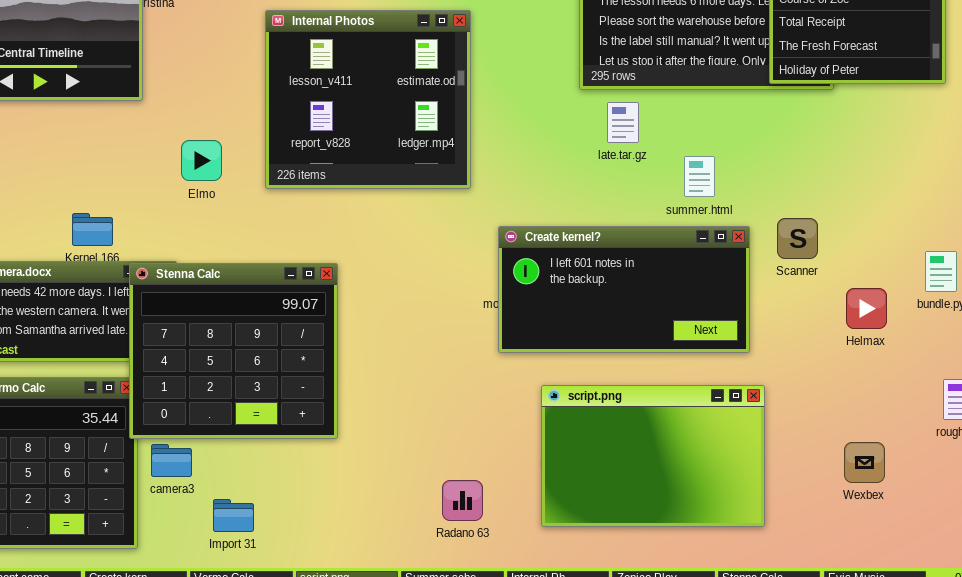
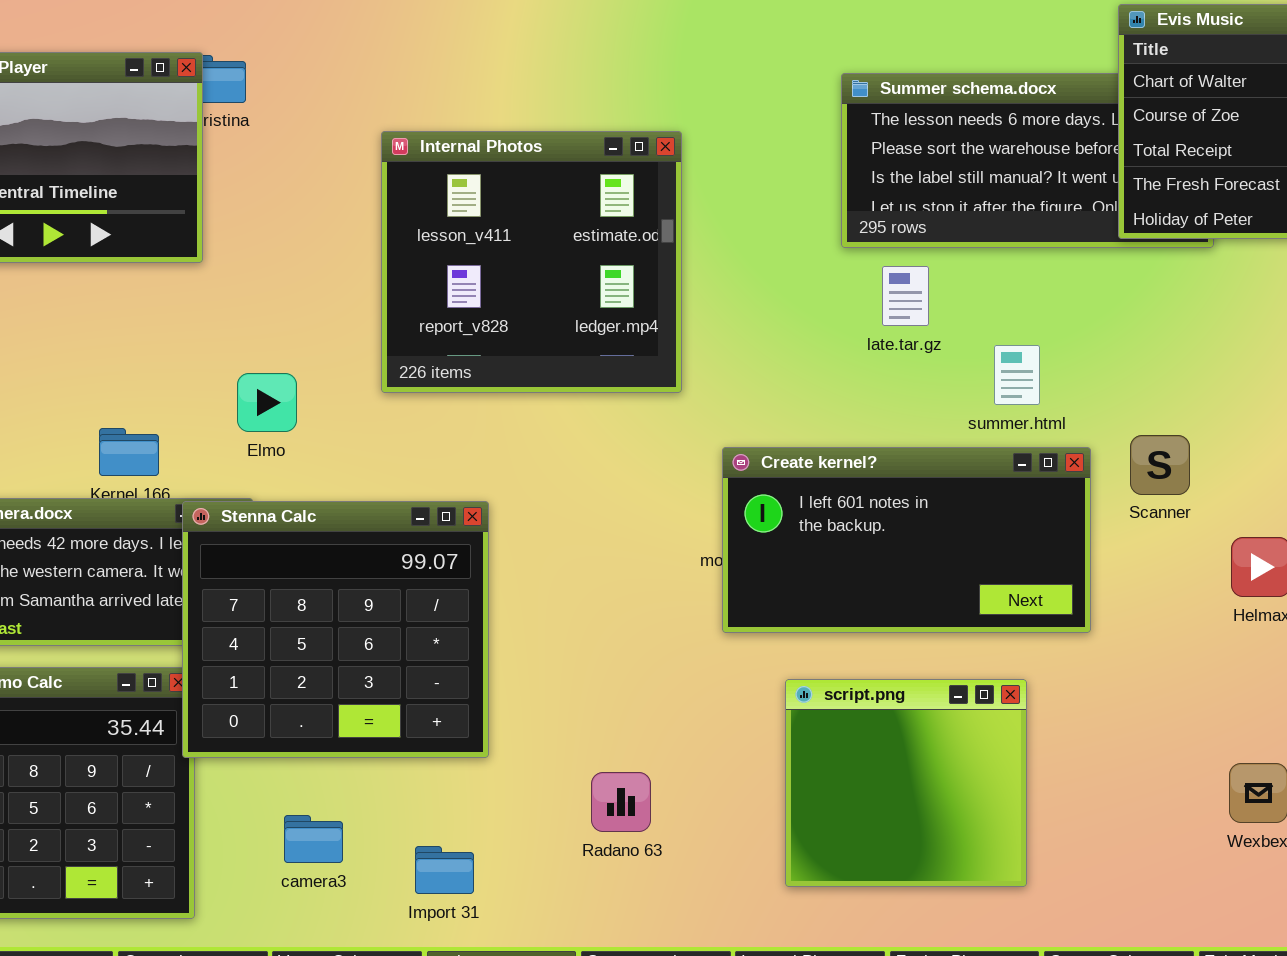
Elmo: [181,140,222,181] -> [237,373,297,432], moved
script.png: [541,385,765,527] -> [785,679,1027,887], resized
camera3: [151,444,192,477] -> [284,815,343,863], moved
Radano 63: [442,480,483,521] -> [591,772,651,832], moved
Import 31: [213,499,254,532] -> [415,846,474,894], moved

